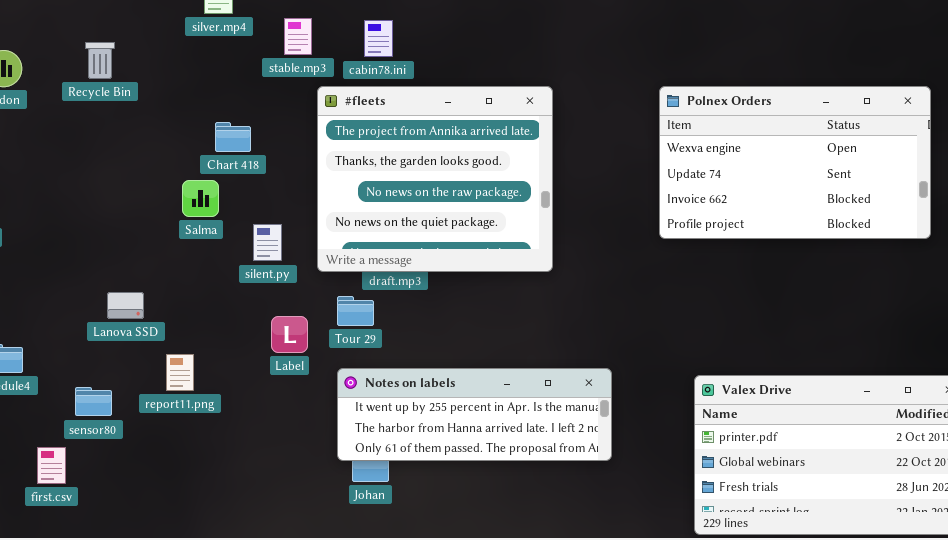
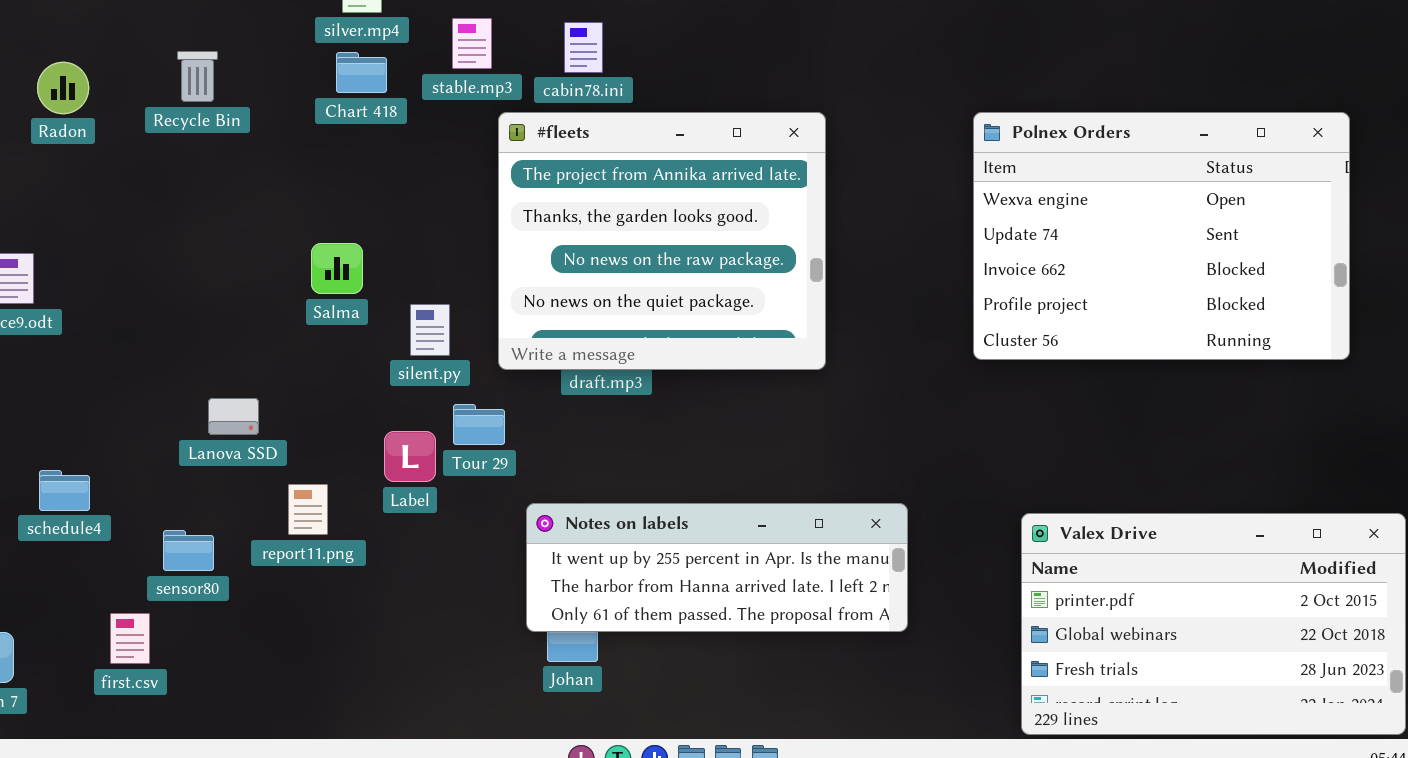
Polnex Orders: [659,86,931,239] -> [973,112,1350,360], resized
Chart 418: [215,122,251,152] -> [336,52,387,93], moved
Tour 29: [337,296,374,326] -> [453,404,505,445], moved
Label: [271,316,308,353] -> [384,431,436,482], moved

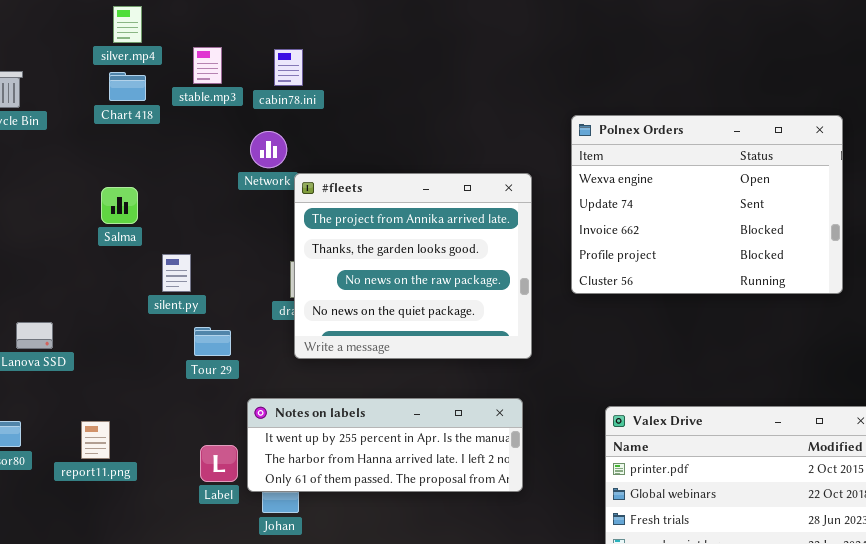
#fleets: [498,112,826,370] -> [294,173,532,359], moved
Salma: [311,243,363,294] -> [101,187,138,224], moved
Label: [384,431,436,482] -> [200,445,238,482], moved
report11.png: [288,484,328,535] -> [81,421,110,459], moved

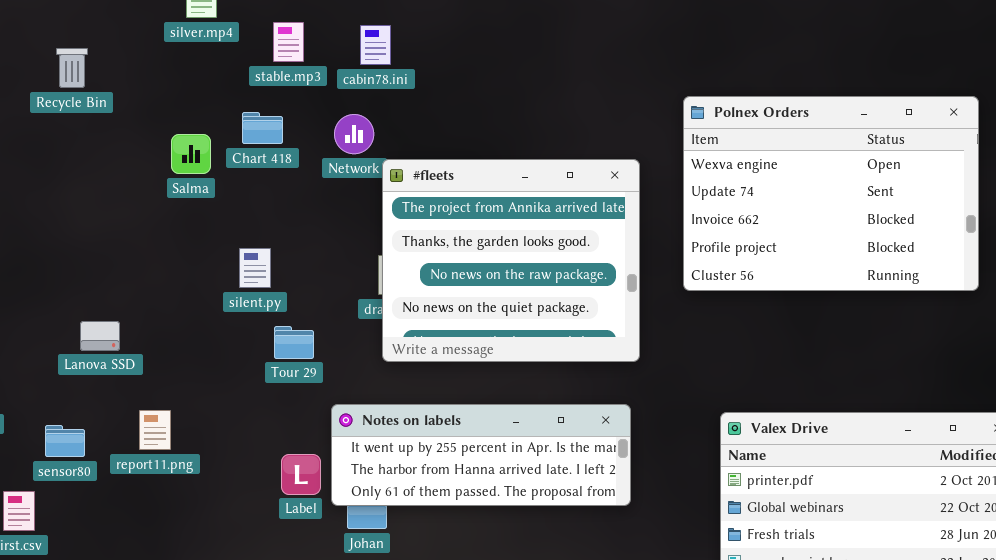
Chart 418: [109,72,146,101] -> [242,112,283,144], moved
Salma: [101,187,138,224] -> [171,134,211,174], moved
report11.png: [81,421,110,459] -> [139,410,171,450], moved

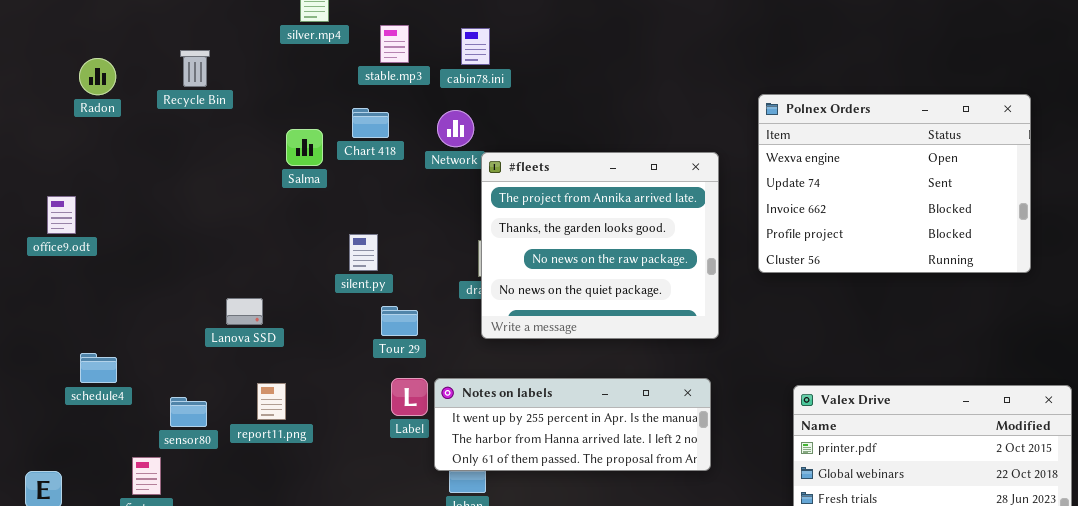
Lanova SSD: [80,321,120,351] -> [226,298,263,325], moved
Label: [281,454,321,495] -> [391,378,428,416], moved

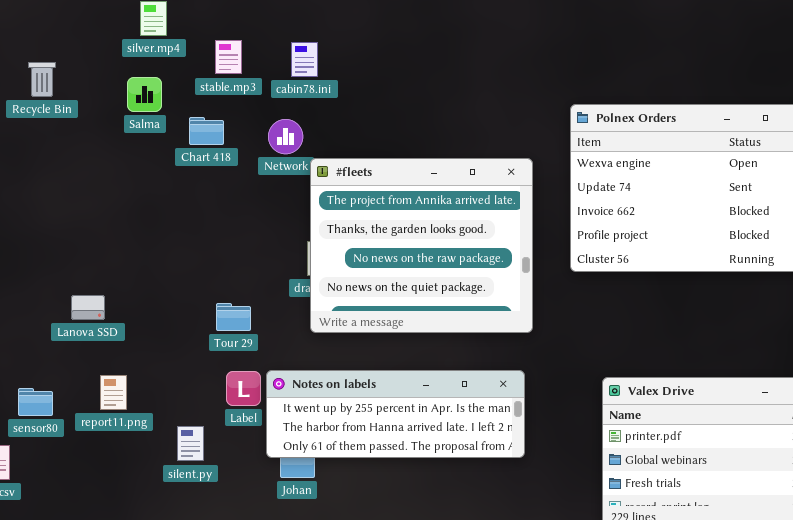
Salma: [286,129,323,166] -> [127,77,162,112], moved
silent.py: [349,234,378,271] -> [177,426,204,461], moved

